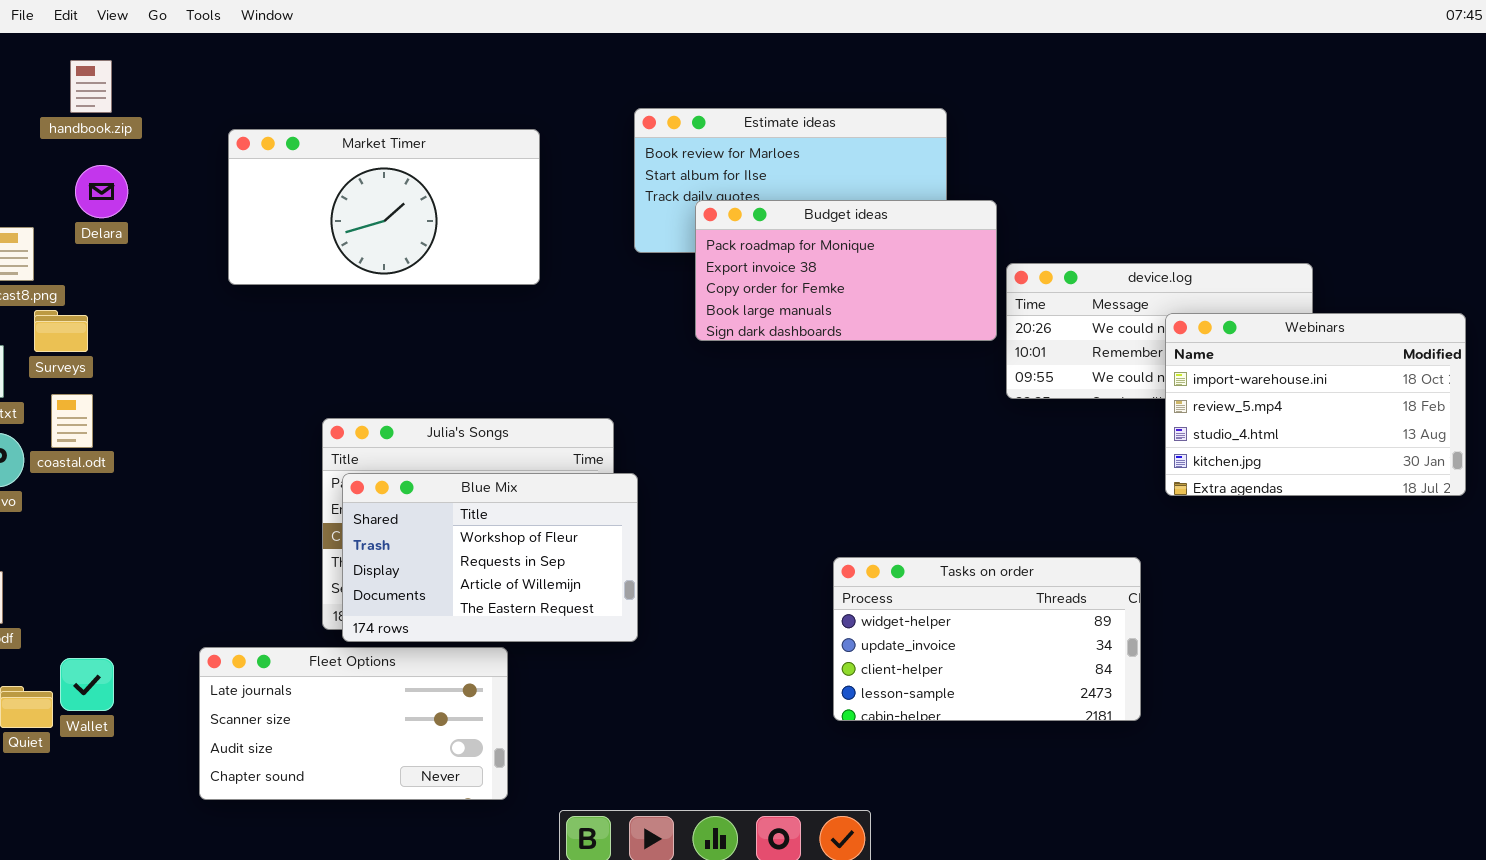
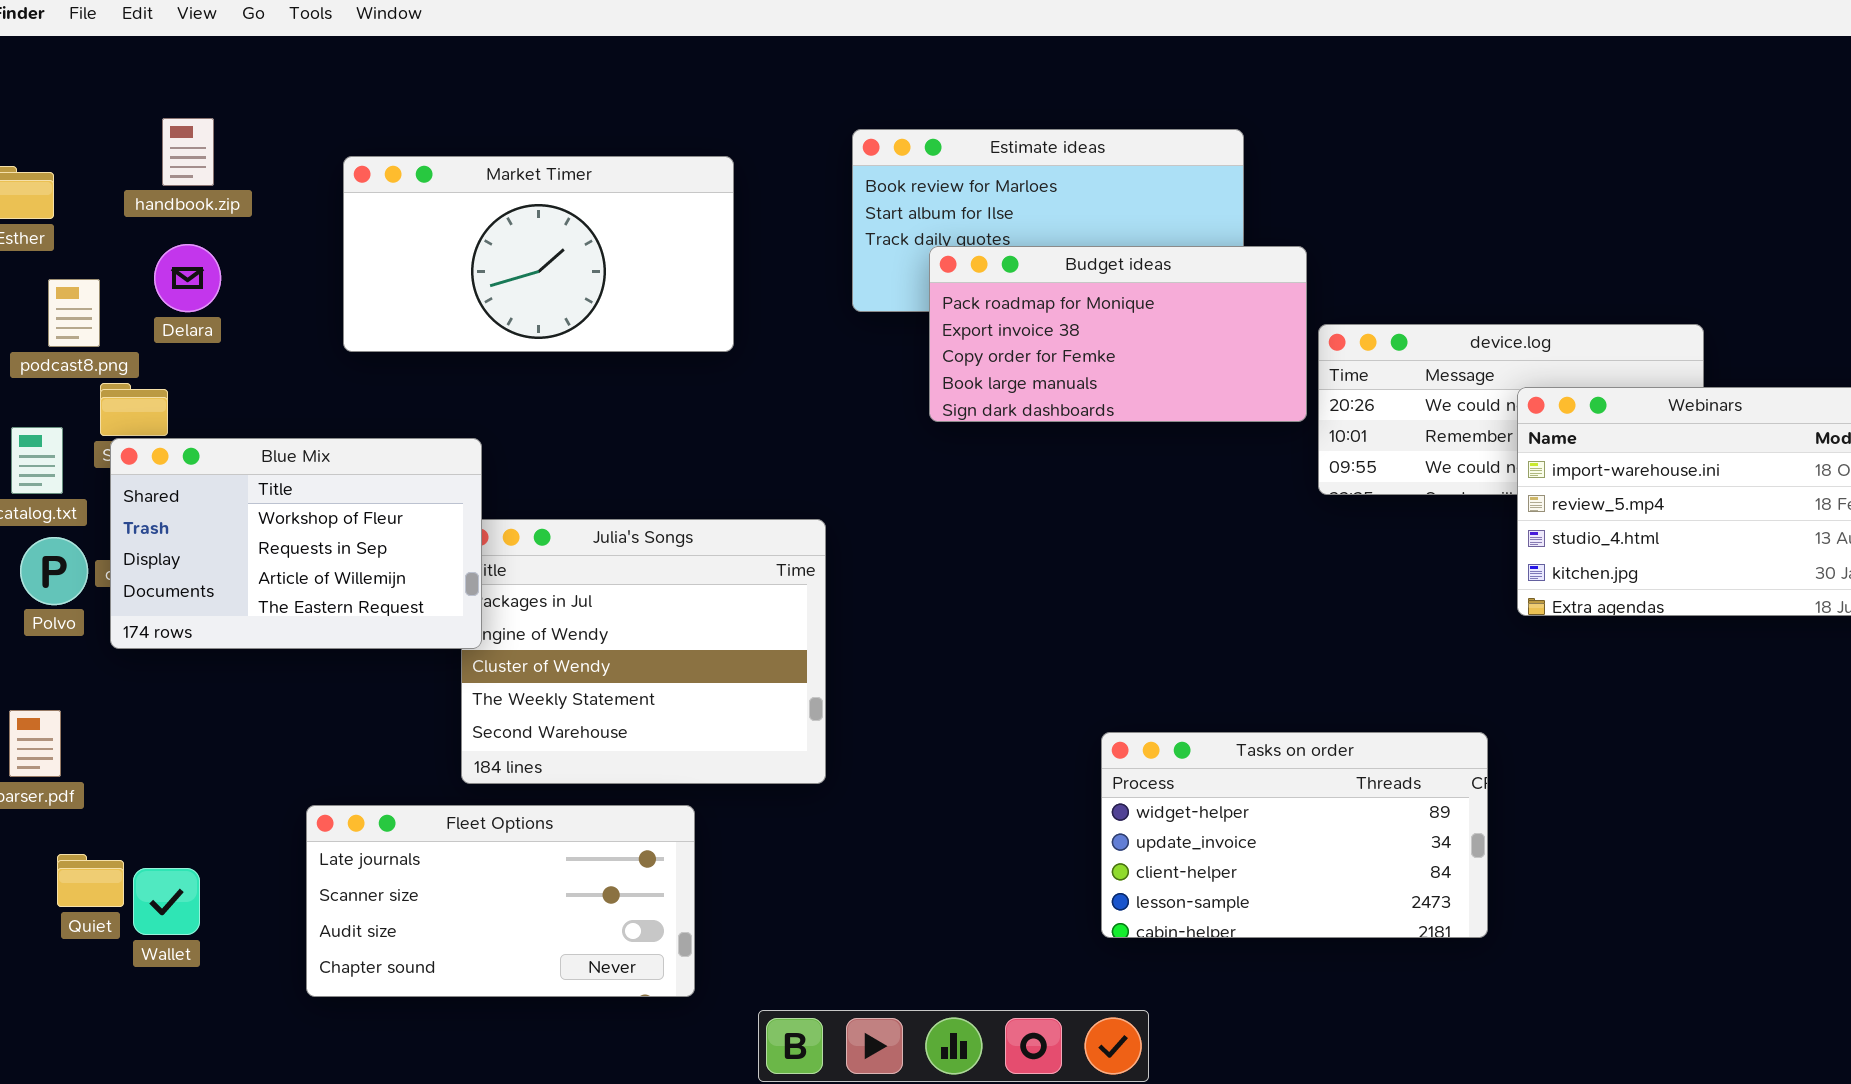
handbook.zip: [70,60,112,113] -> [162,118,214,186], moved
Delara: [75,165,128,218] -> [154,244,221,312], moved
Blue Mix: [342,473,638,642] -> [110,438,482,649], moved
Tasks on order: [833,557,1141,721] -> [1101,732,1488,938], moved
Wallet: [60,658,114,711] -> [133,868,200,935], moved

